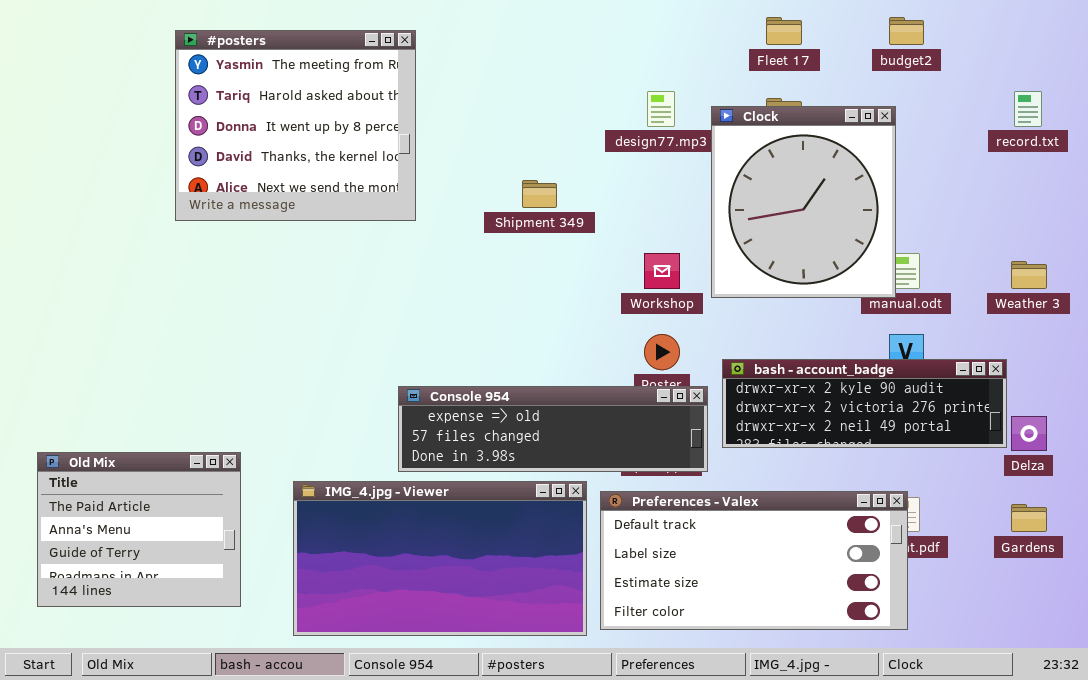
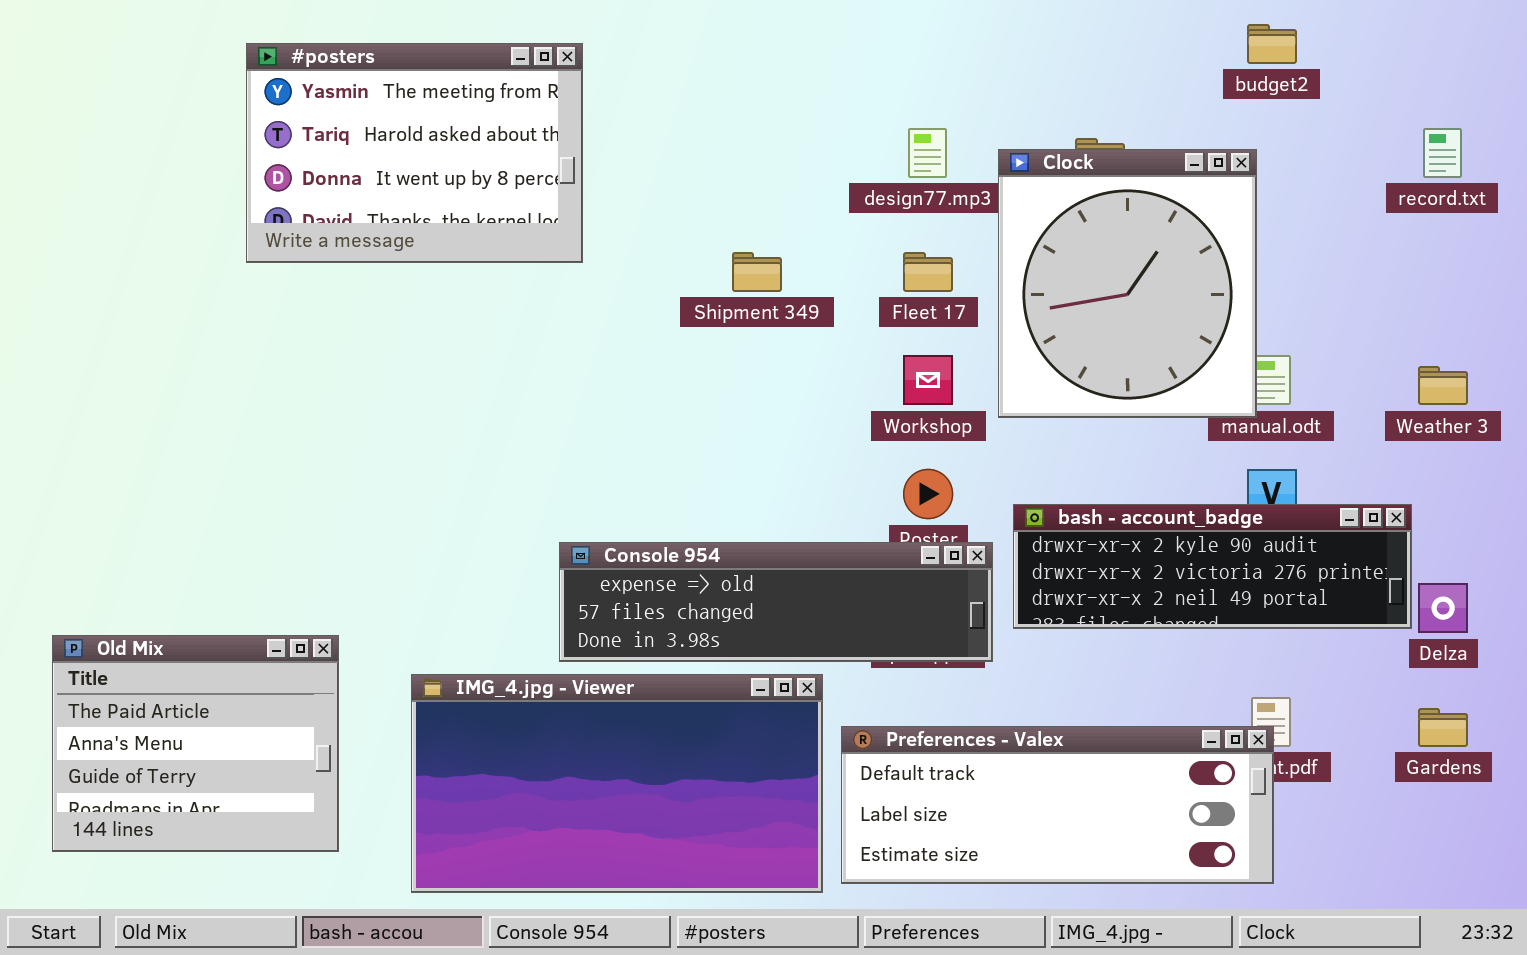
Fleet 17: [766,17,802,45] -> [903,252,953,292], moved
#posters: [175,30,416,221] -> [246,43,583,263], resized
Preferences - Valex: [600,491,908,630] -> [841,726,1274,884], resized

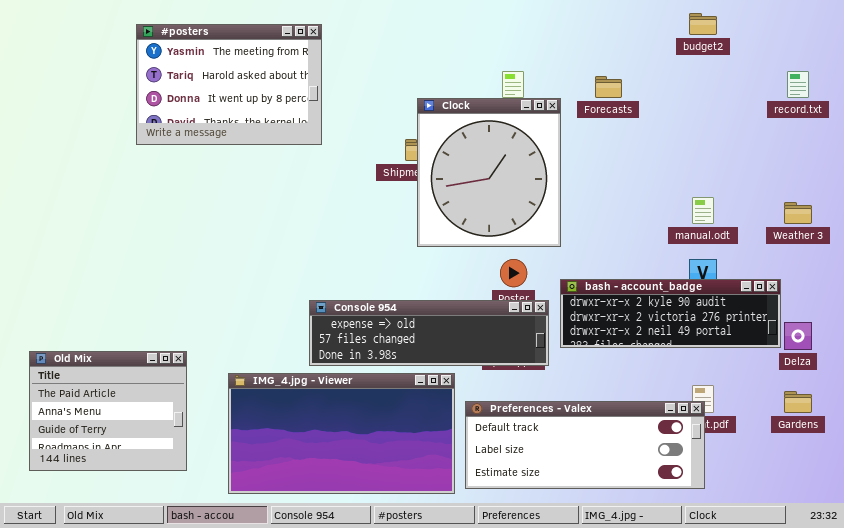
Clock: [998,149,1257,418] -> [417,98,561,247], moved

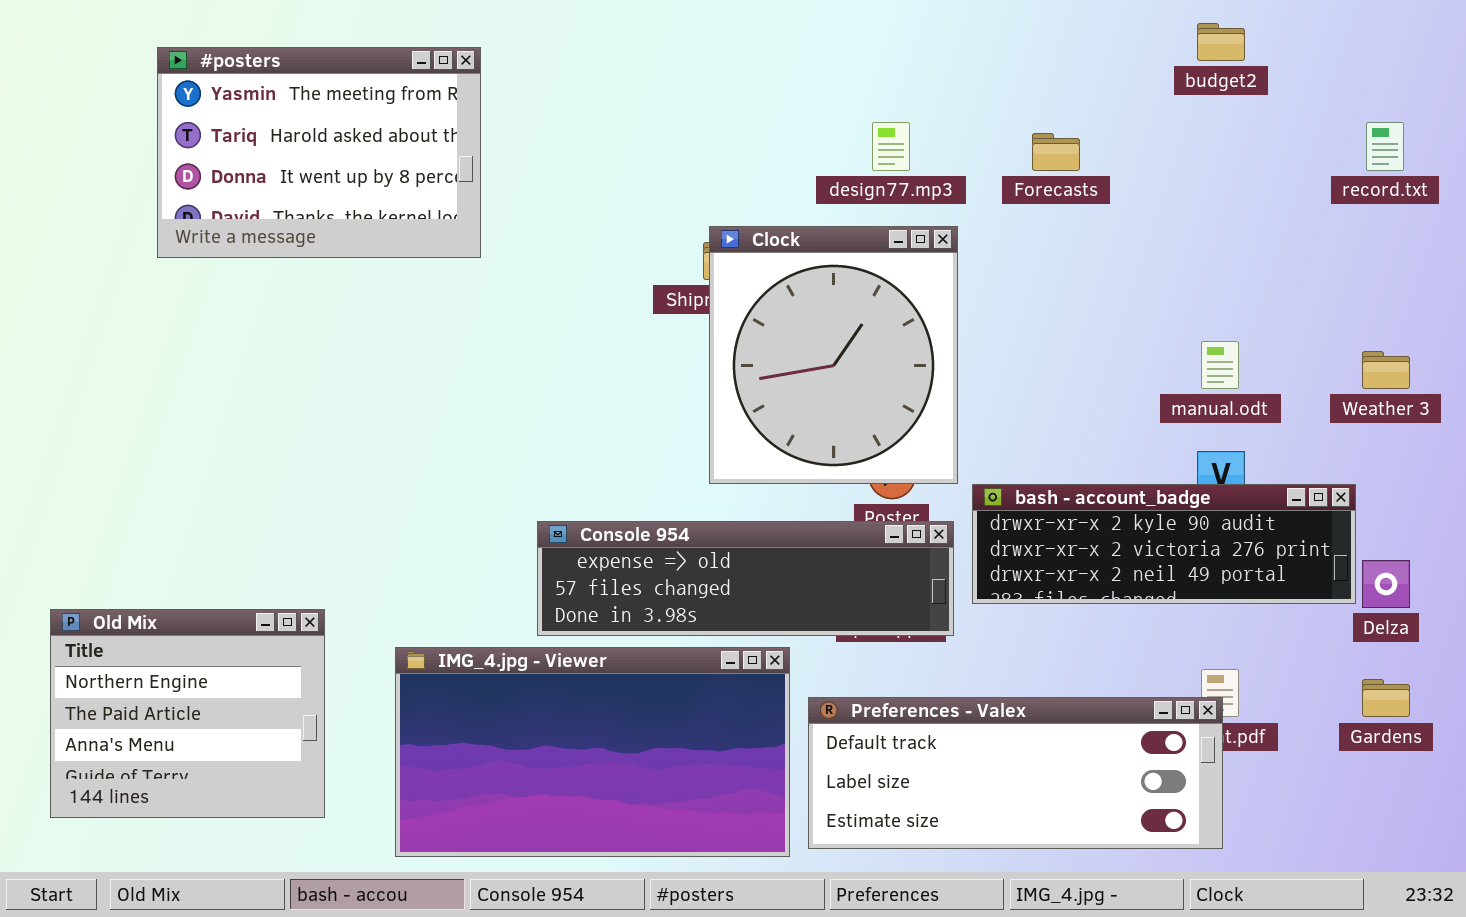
#posters: [136,24,322,145] -> [157,47,481,258], moved
Clock: [417,98,561,247] -> [709,226,958,484], moved
Old Mix: [29,351,187,471] -> [50,609,325,818], scrolled up 1 row

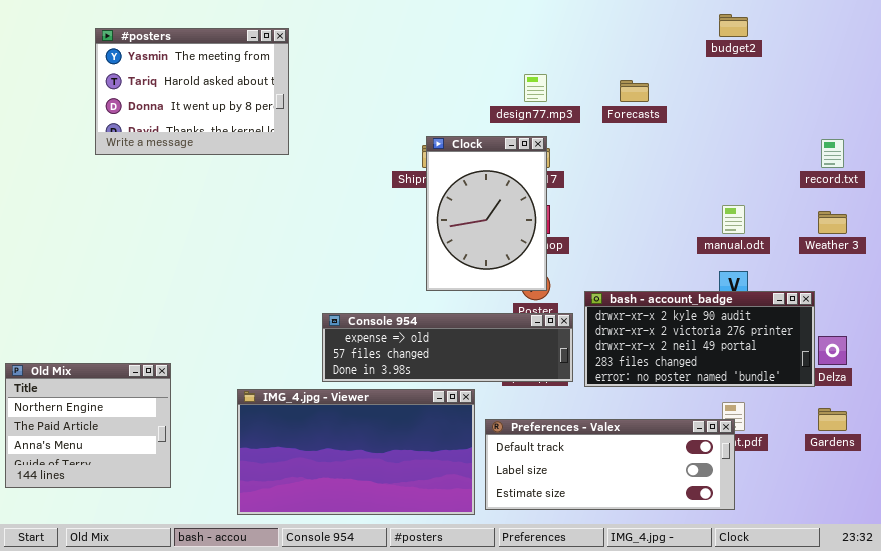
record.txt: [1366,122,1404,171] -> [821,139,844,168], moved
Clock: [709,226,958,484] -> [426,136,547,291], resized
bash - account_badge: [972,484,1356,604] -> [584,291,815,387], resized
Old Mix: [50,609,325,818] -> [5,363,171,488], moved

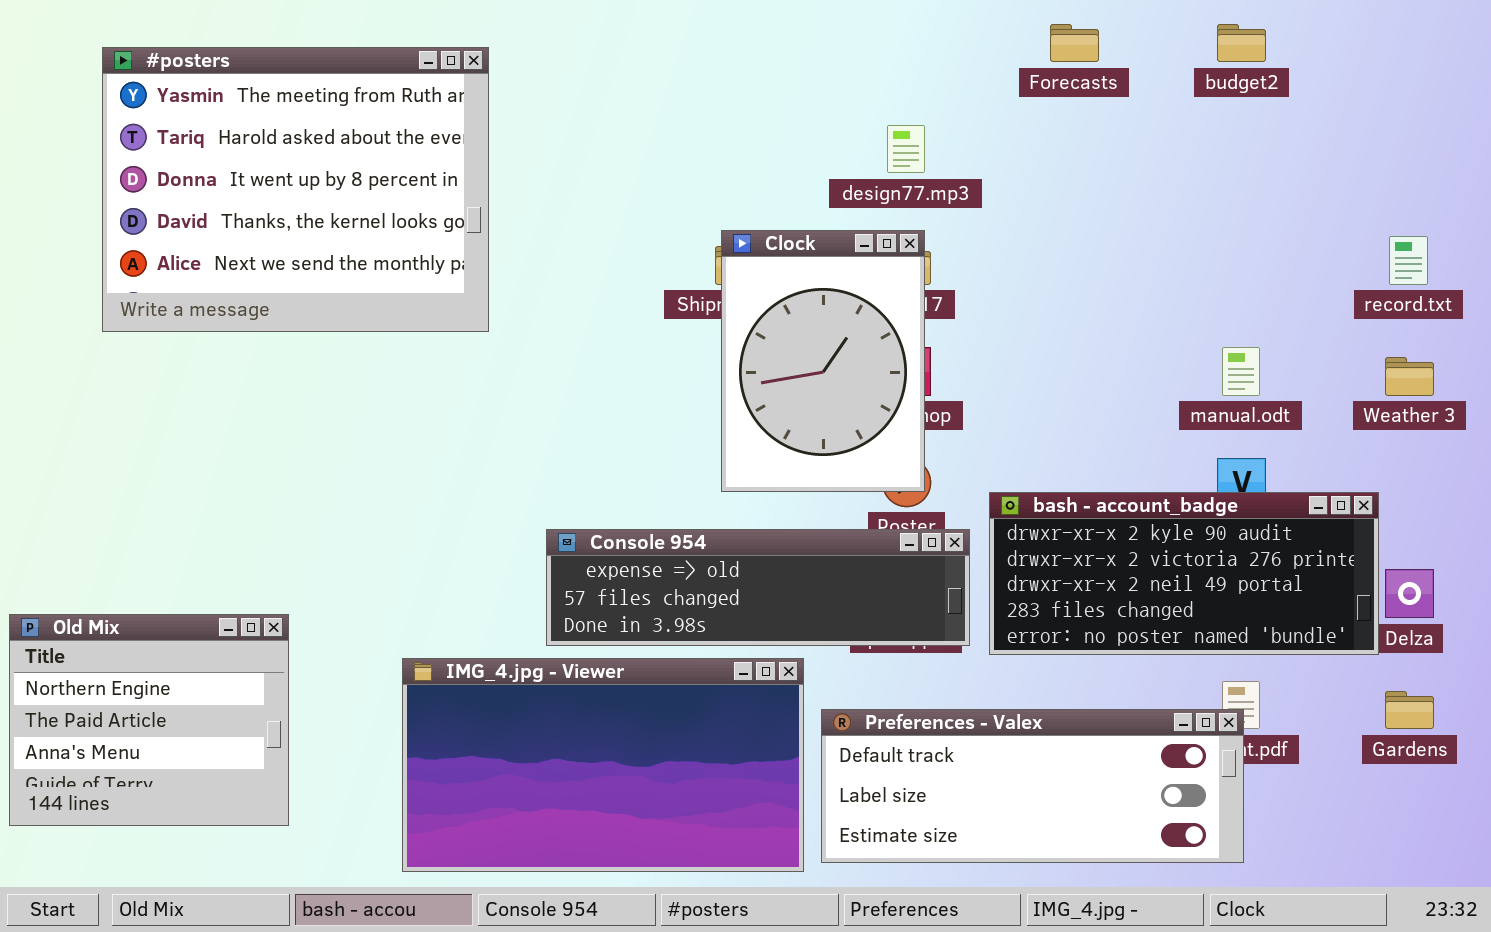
#posters: [95,28,289,155] -> [102,47,489,332], resized
Forecasts: [620,80,649,102] -> [1050,24,1099,62], moved

